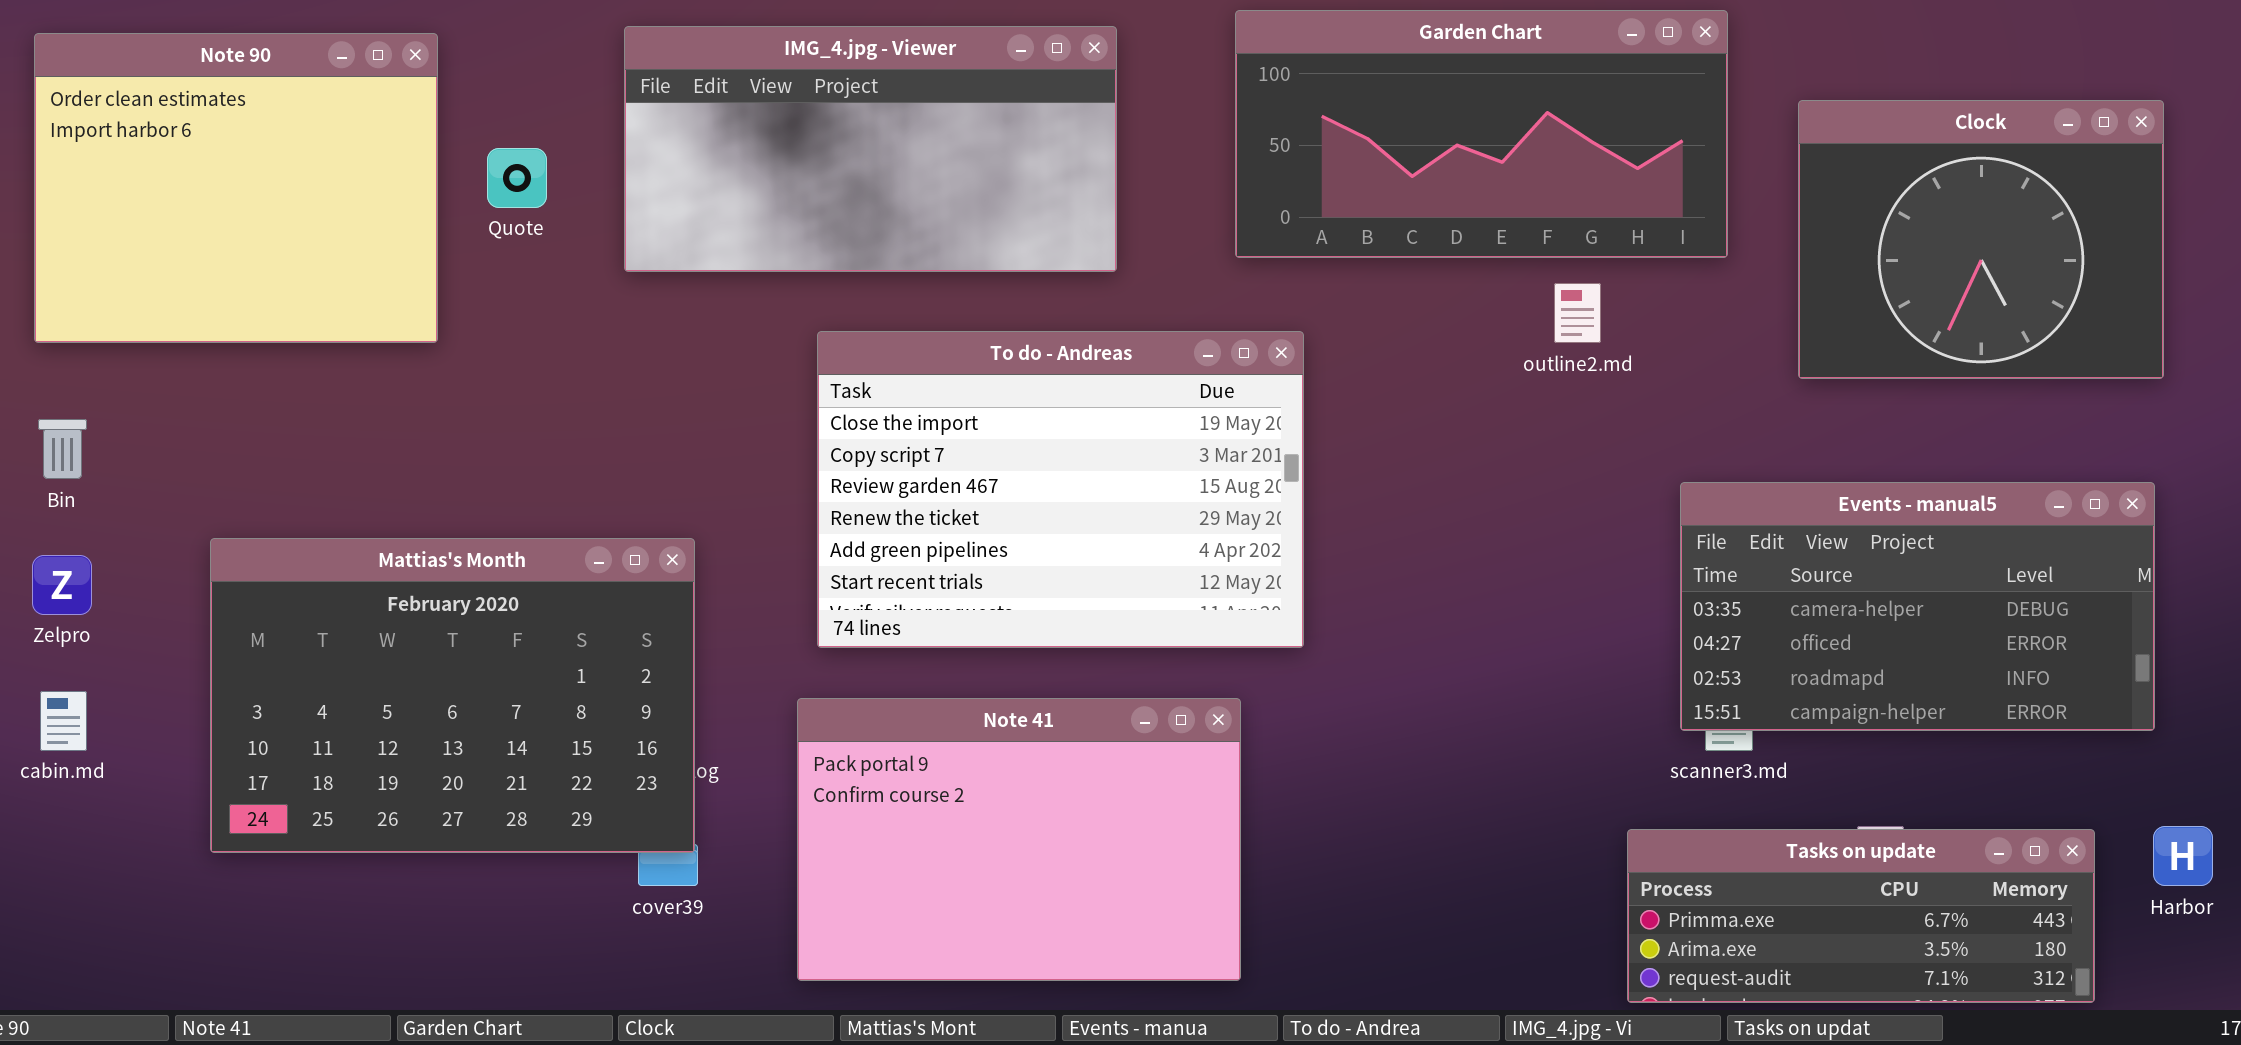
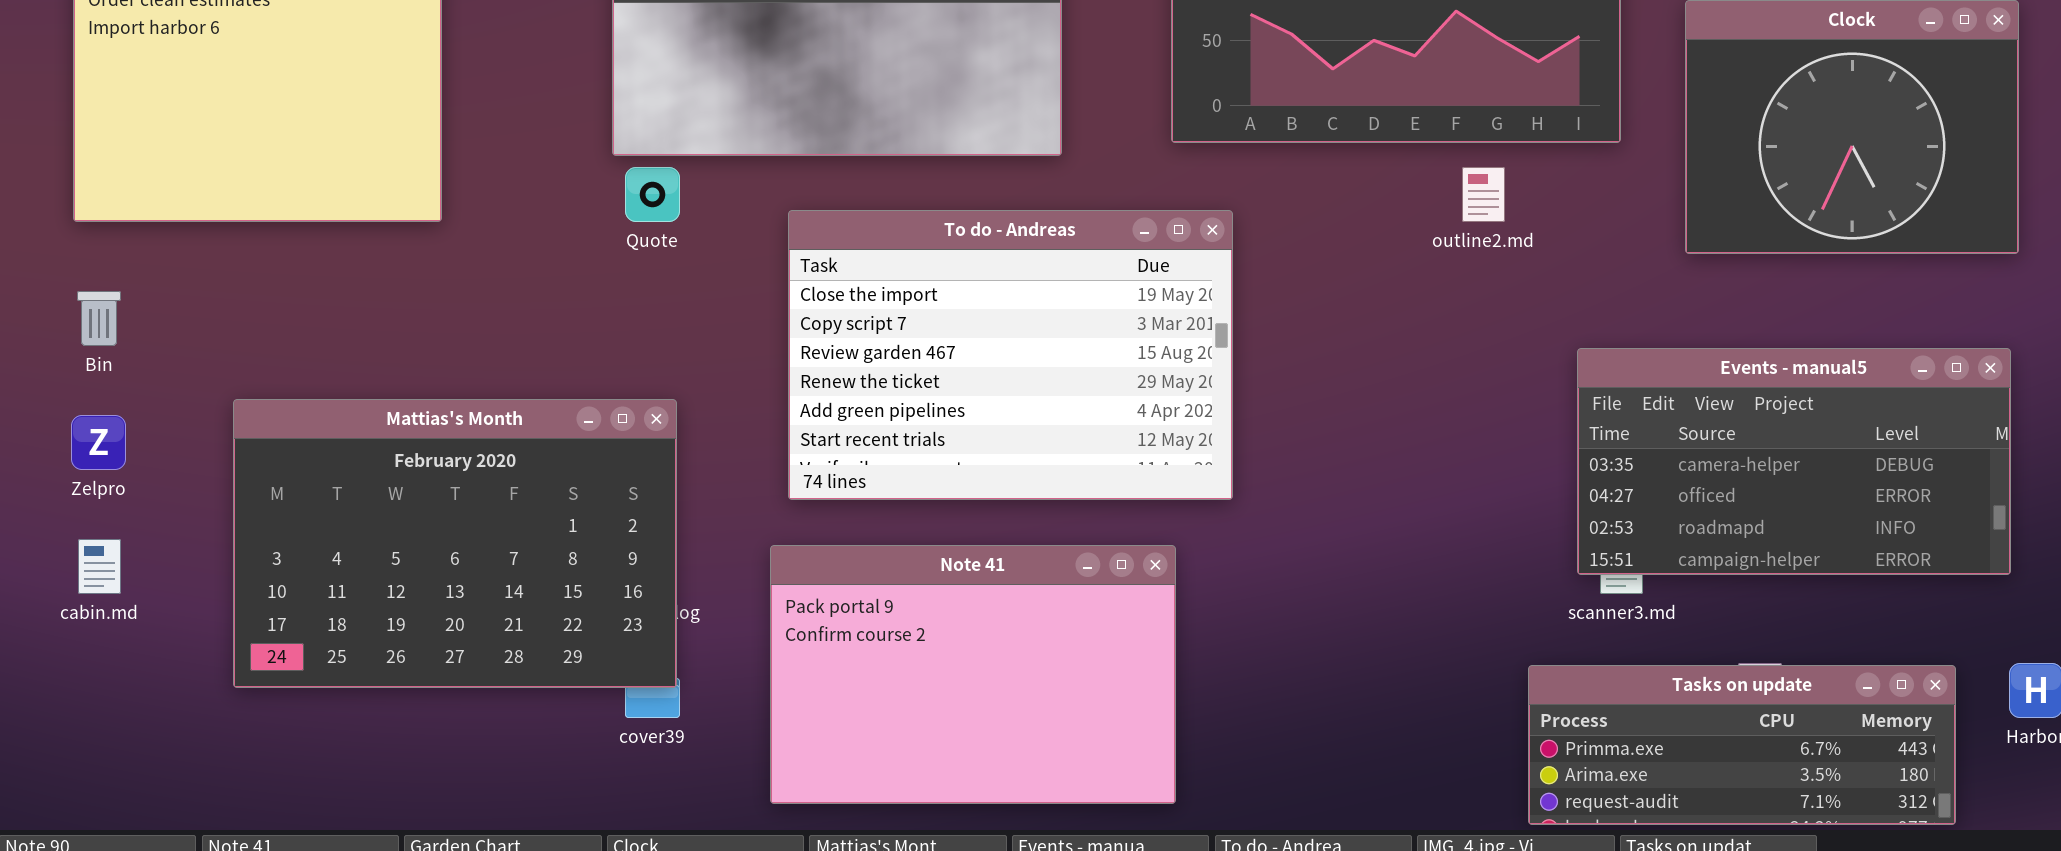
Quote: [487,148,547,208] -> [625,167,680,222], moved

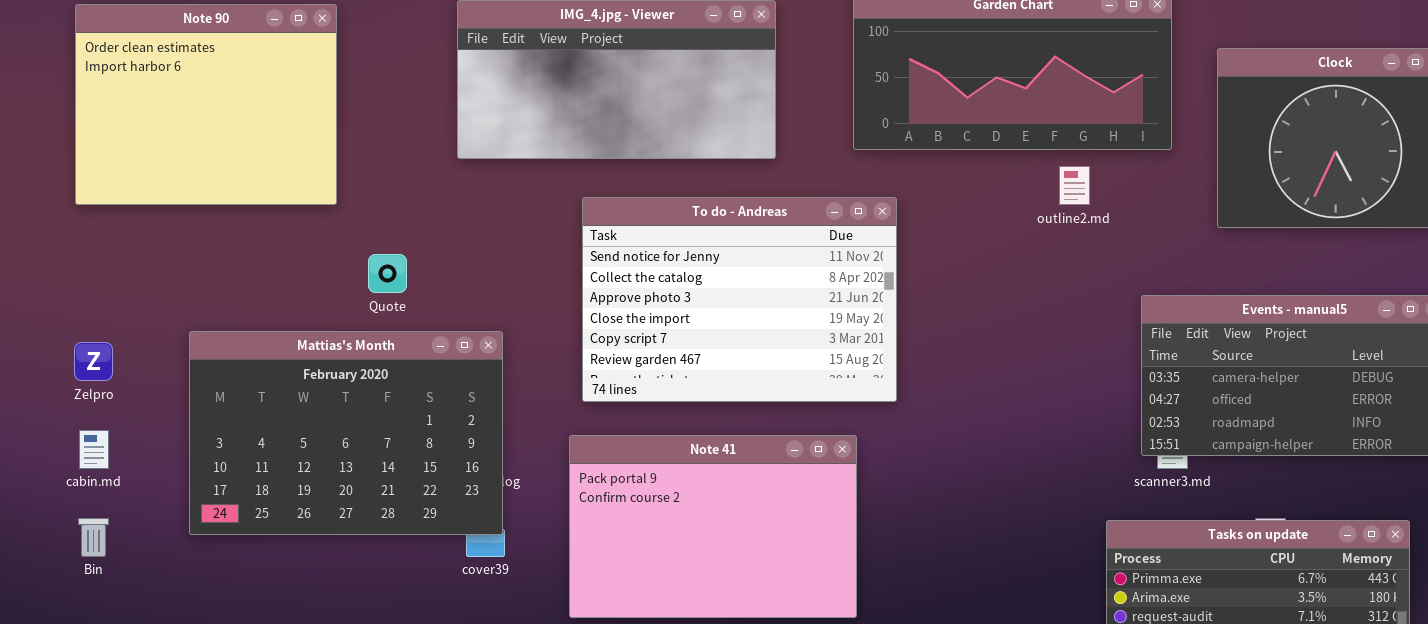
Quote: [625,167,680,222] -> [368,254,407,293], moved
To do - Andreas: [788,210,1233,500] -> [582,197,897,402], scrolled up 3 rows
Bin: [77,291,121,346] -> [78,518,109,557], moved

